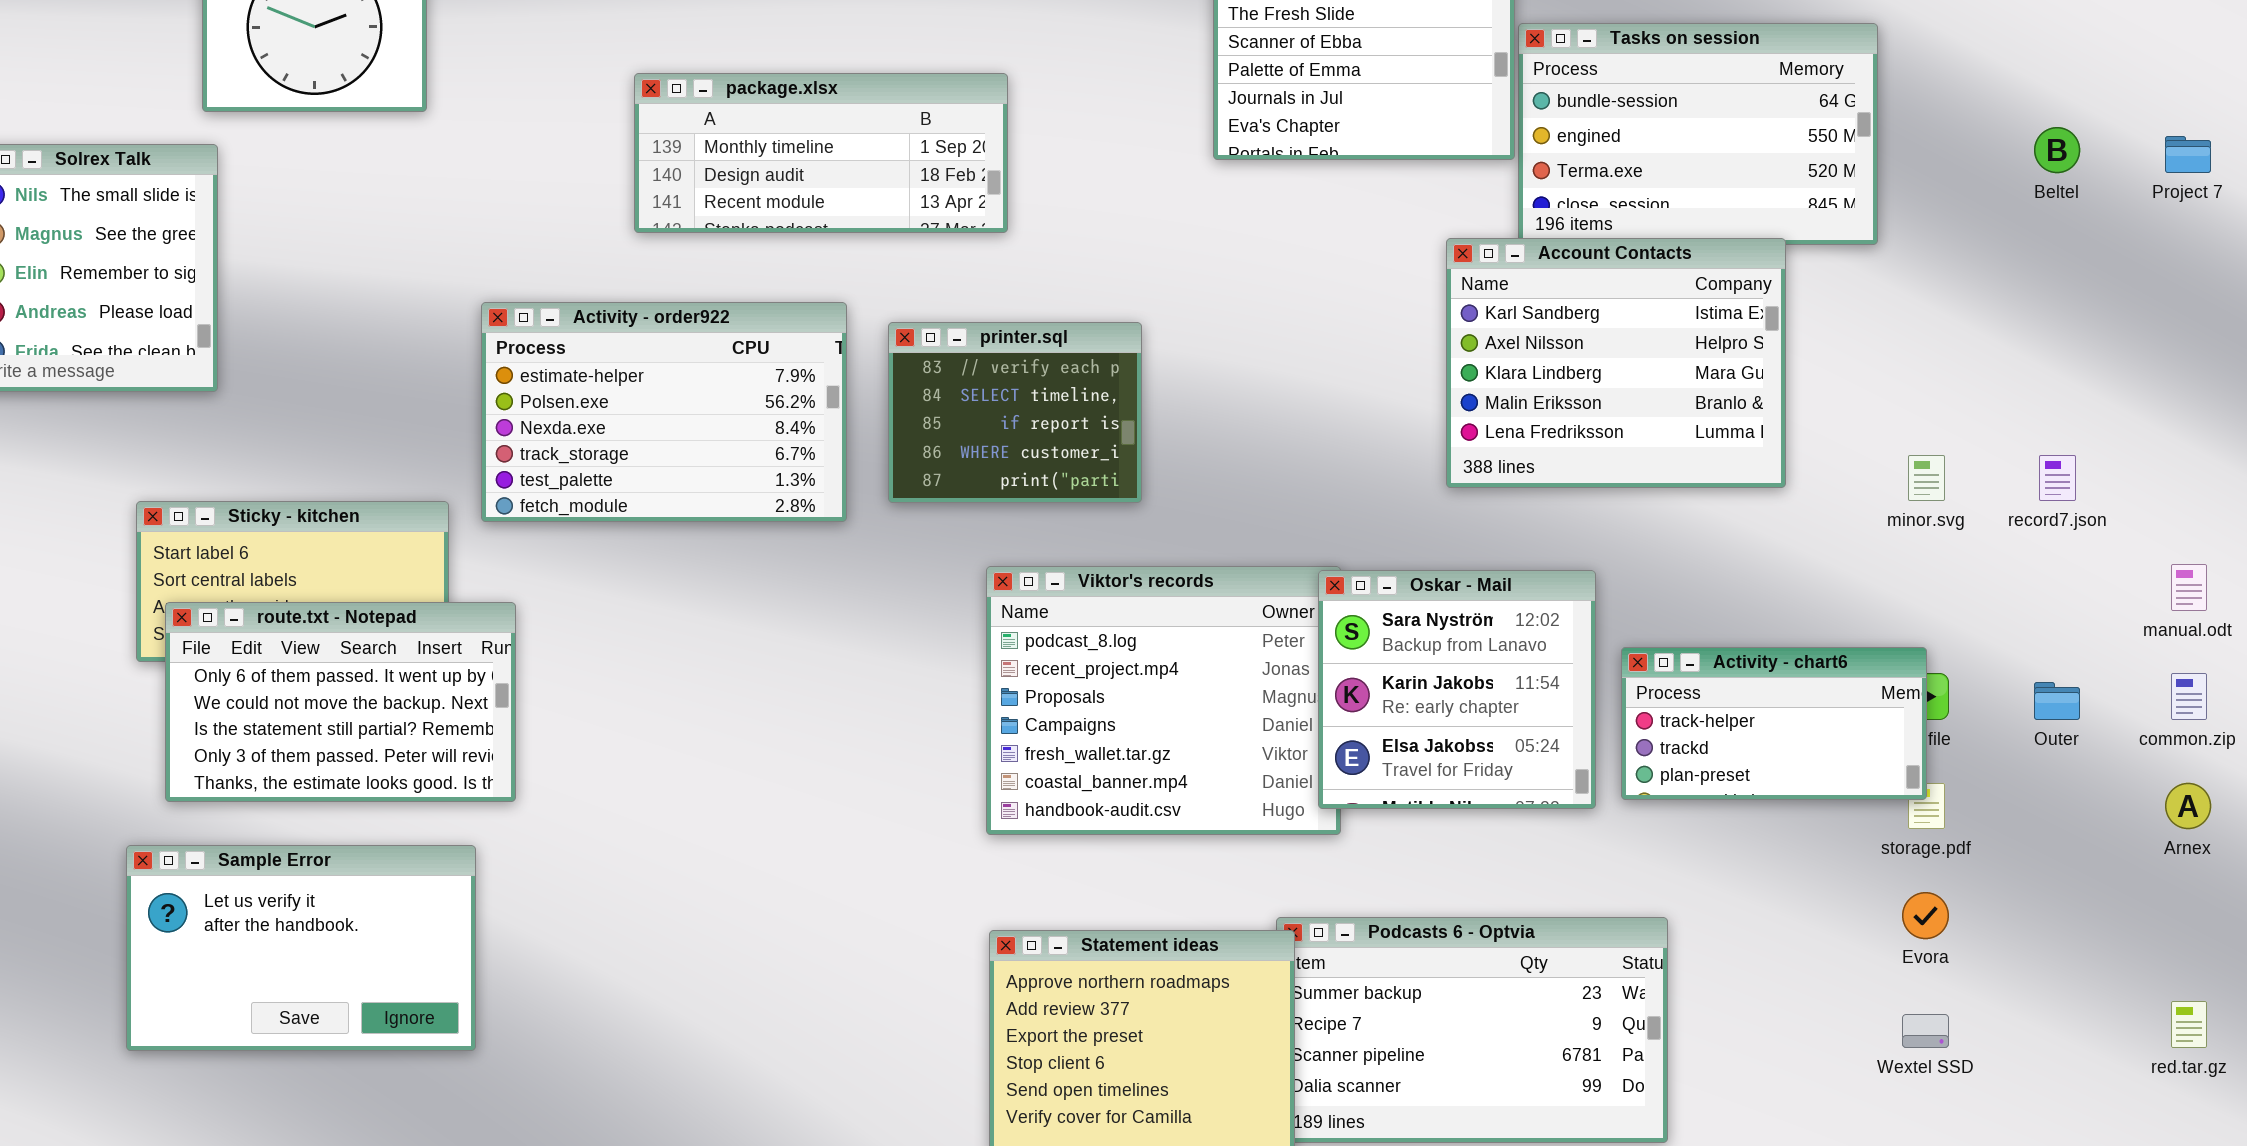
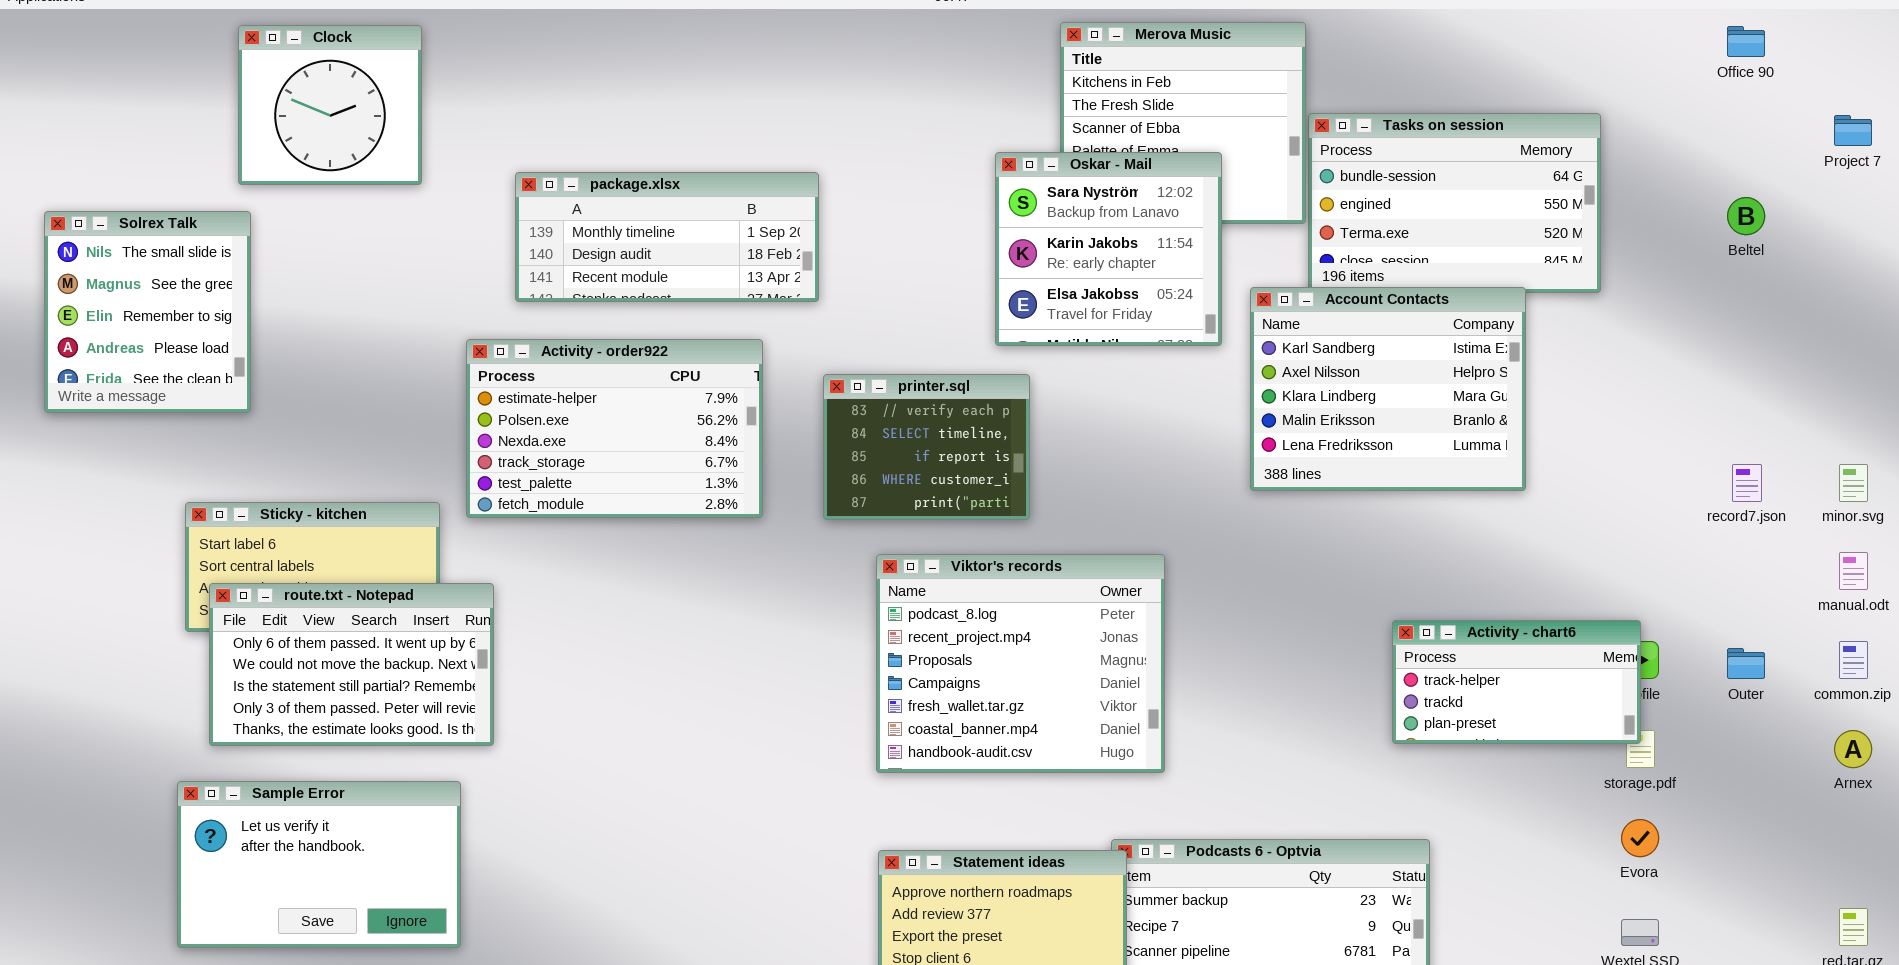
package.xlsx: [634,73,1008,233] -> [515,172,819,302], moved
Project 7: [2165,136,2211,173] -> [1834,115,1872,146], moved
printer.sql: [888,322,1142,503] -> [823,374,1030,520], moved
minor.svg: [1908,455,1945,501] -> [1839,464,1868,502], moved
Oskar - Mail: [1318,570,1596,809] -> [995,152,1222,346], moved

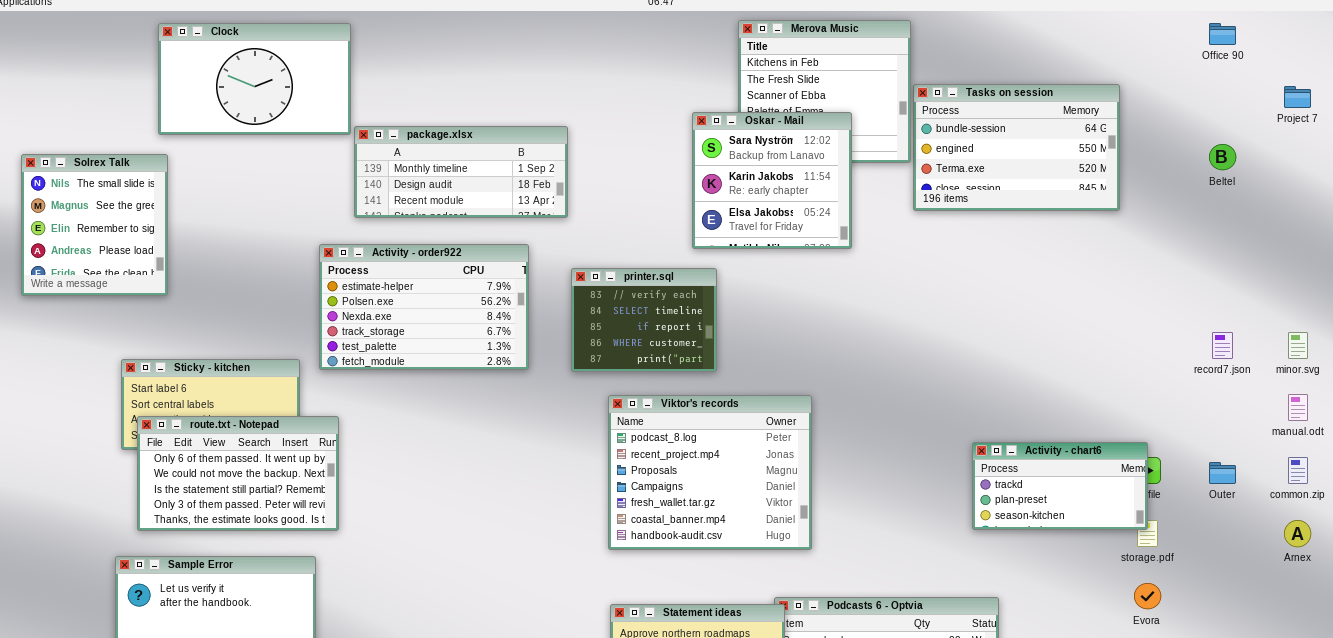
Clock: [238,25,422,185] -> [158,23,351,135], resized
Account Contacts: [1250,287,1526,491] -> none, closed
Activity - chart6: [1392,620,1641,744] -> [972,442,1148,530], scrolled down 1 row

